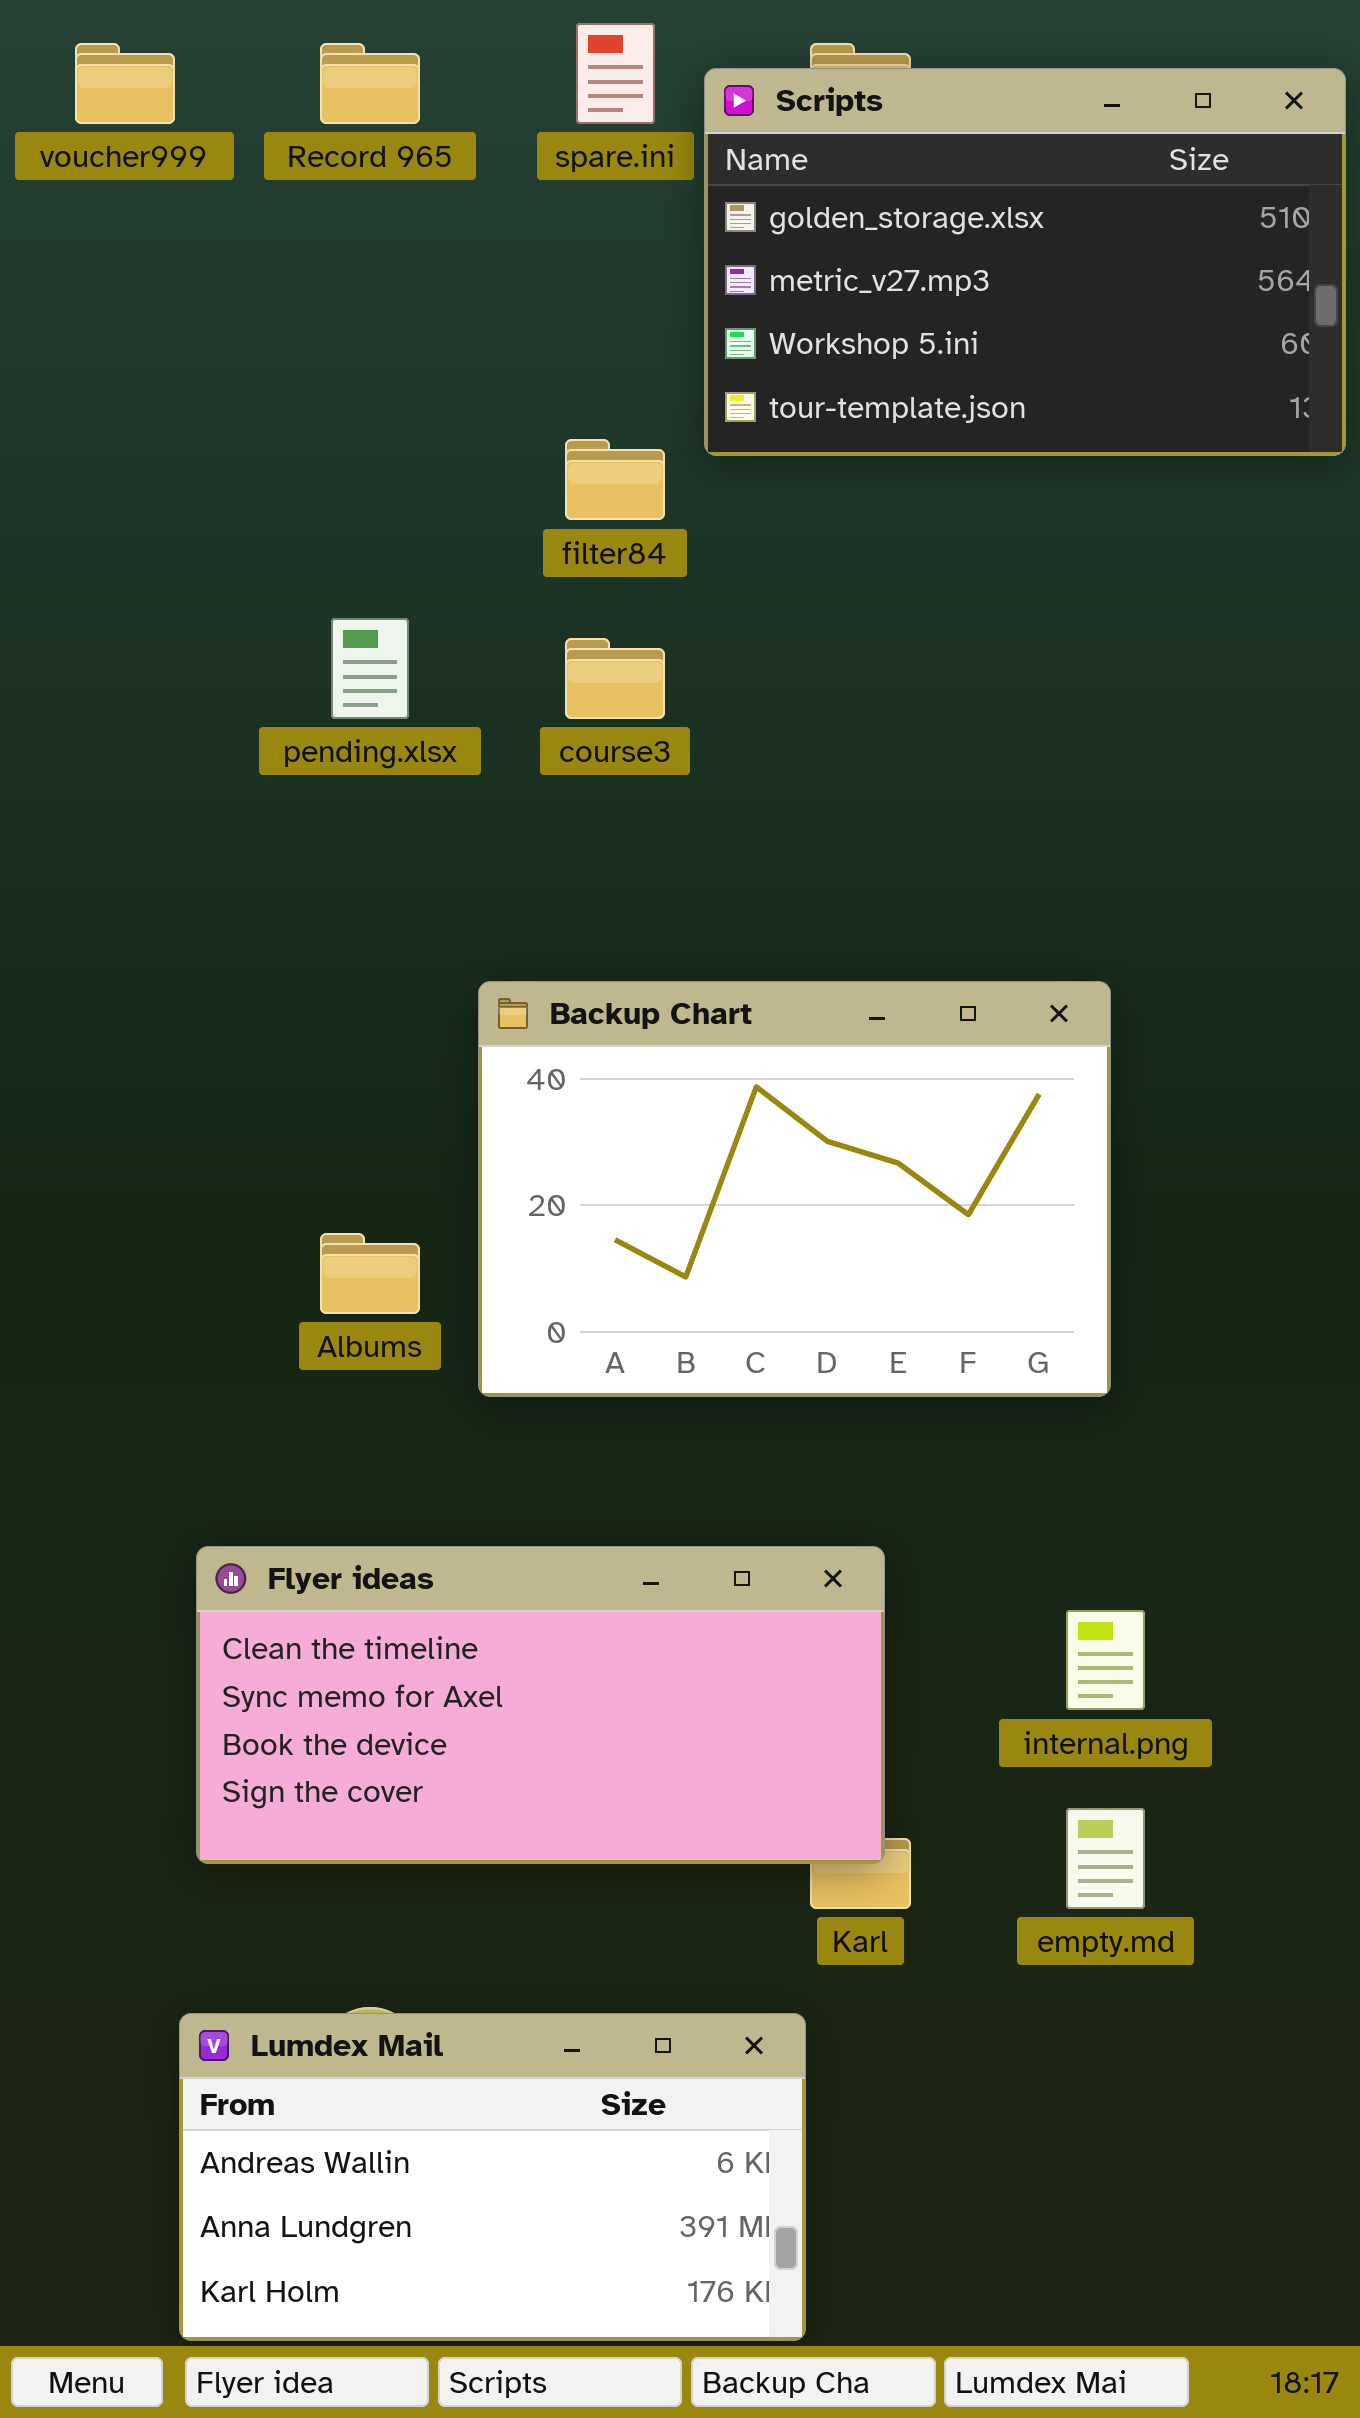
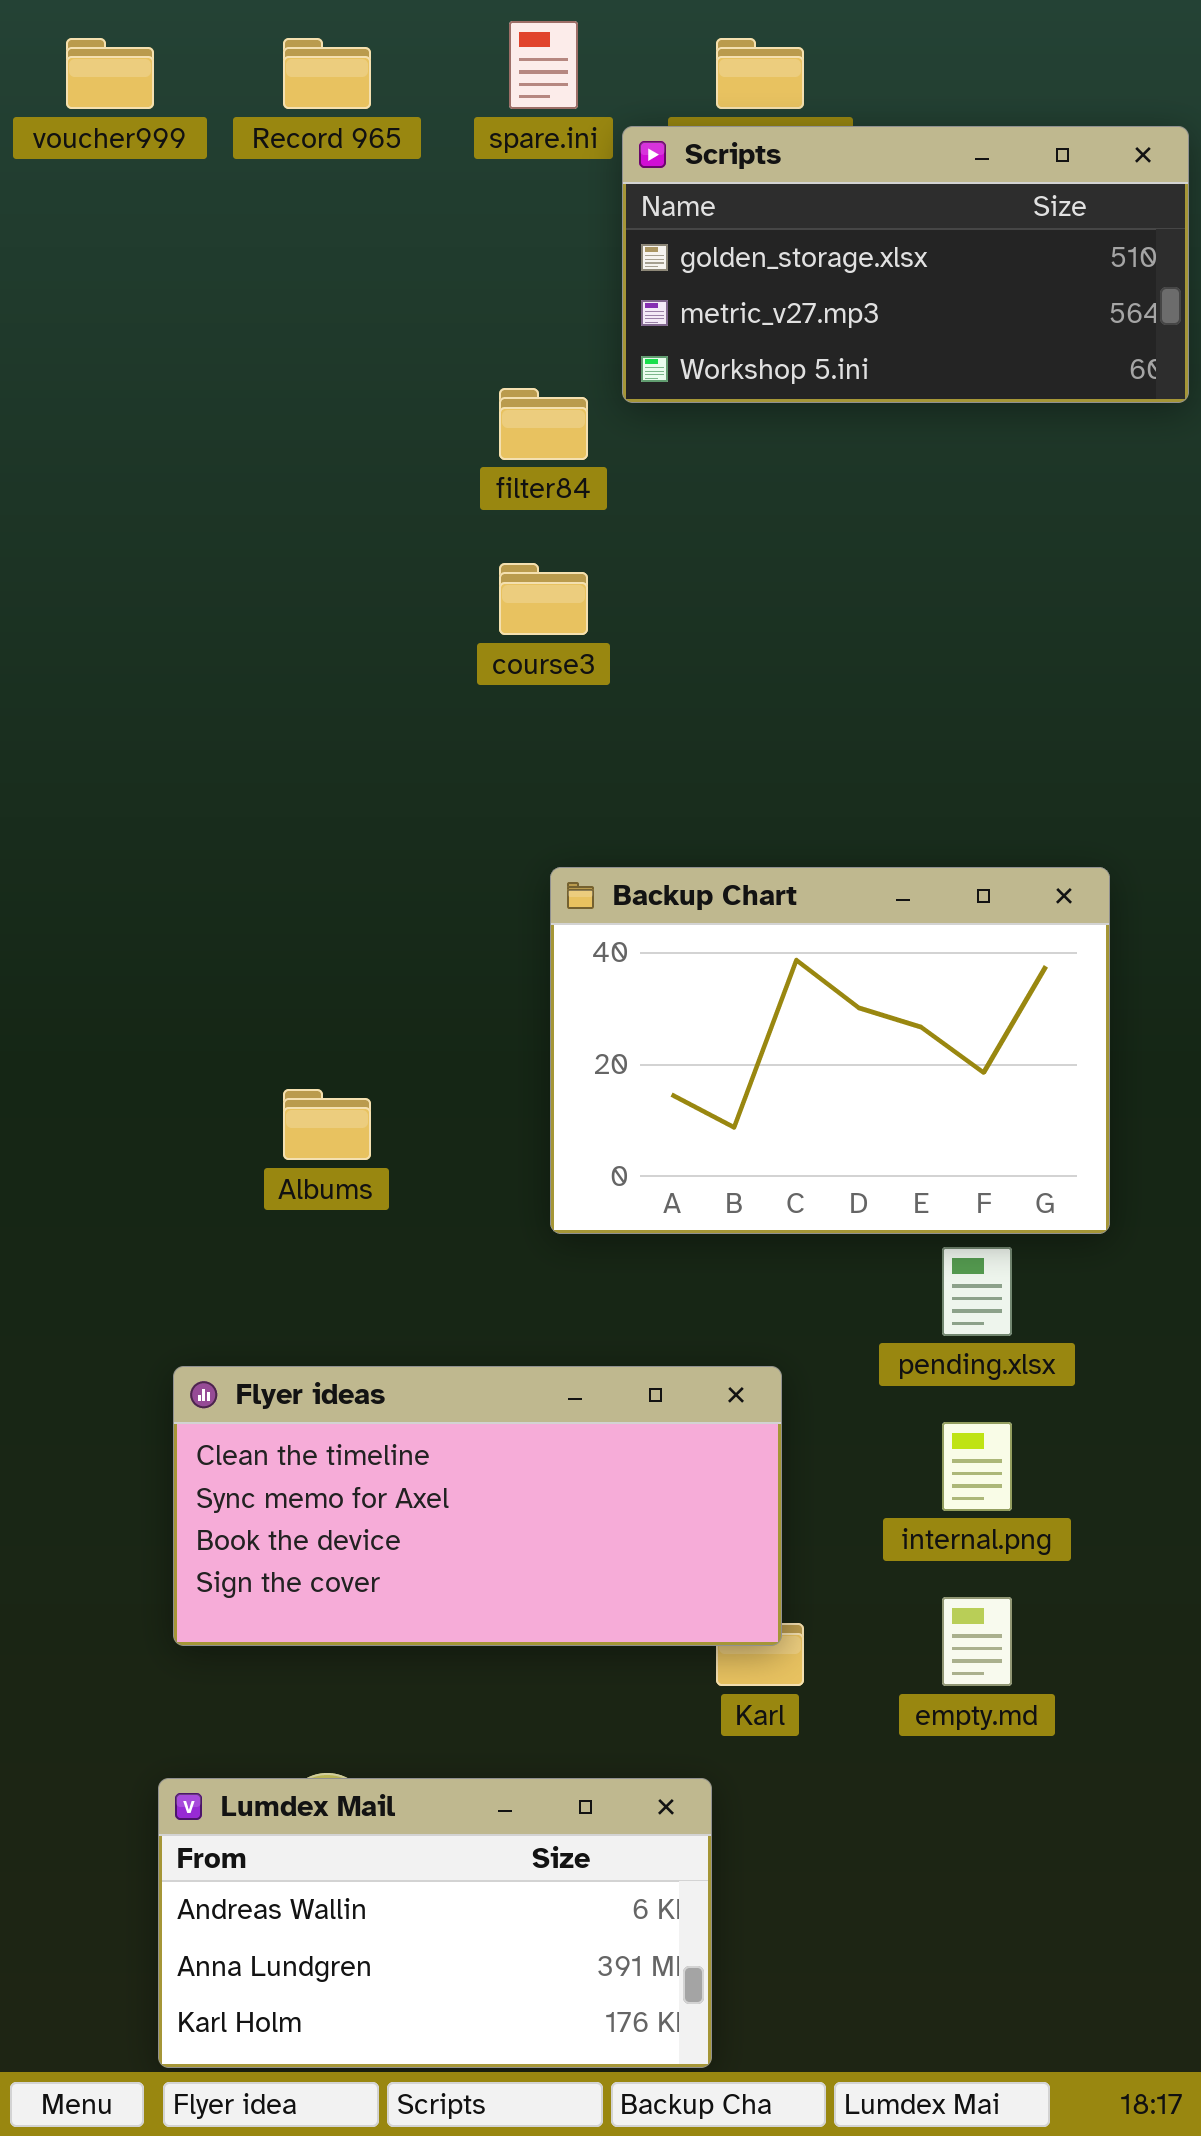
Scripts: [704,68,1346,456] -> [622,126,1189,403], resized
pending.xlsx: [331,618,409,719] -> [942,1247,1012,1336], moved
Backup Chart: [478,981,1111,1397] -> [550,867,1110,1234], moved

